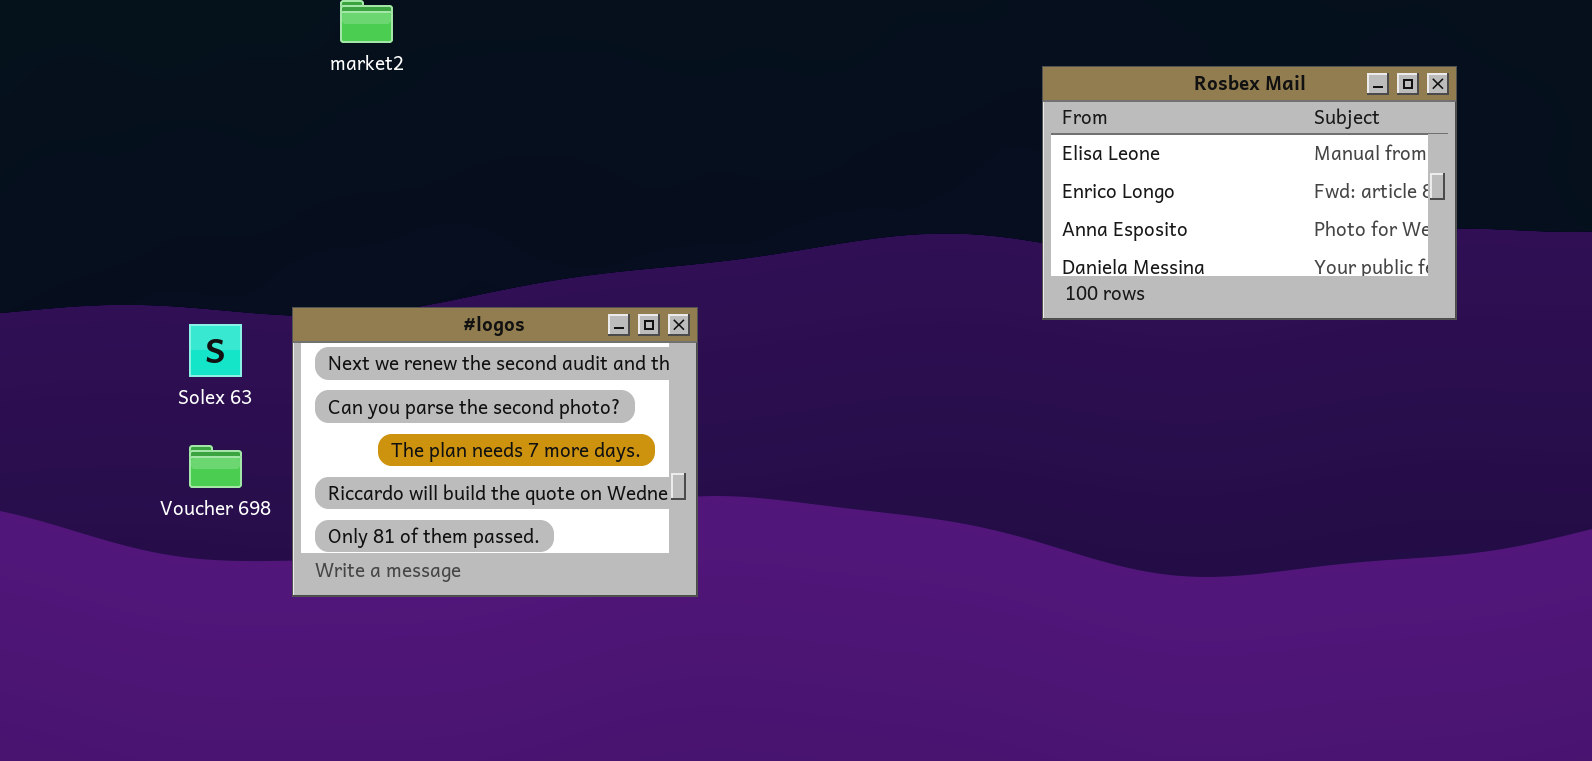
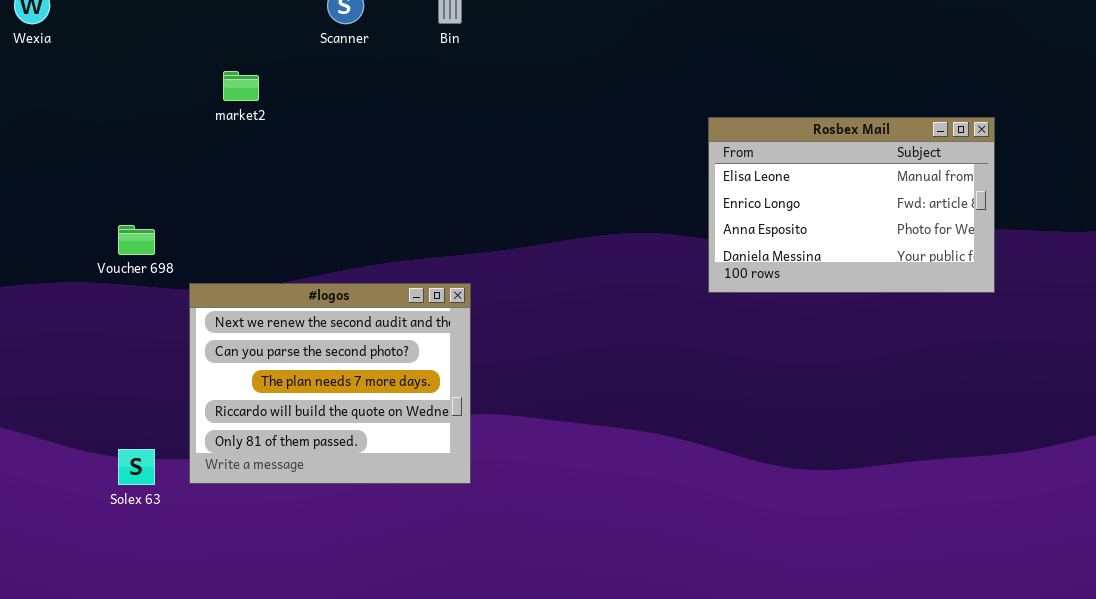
Solex 63: [189,324,242,377] -> [118,449,155,485], moved
Voucher 698: [189,445,242,488] -> [118,225,155,255], moved

